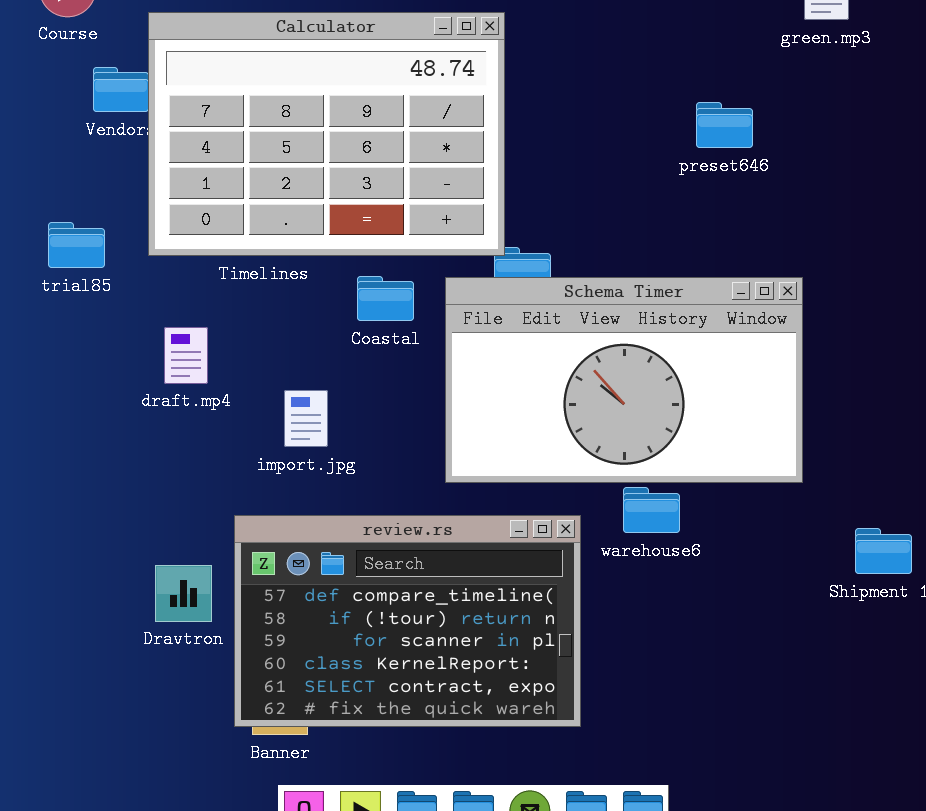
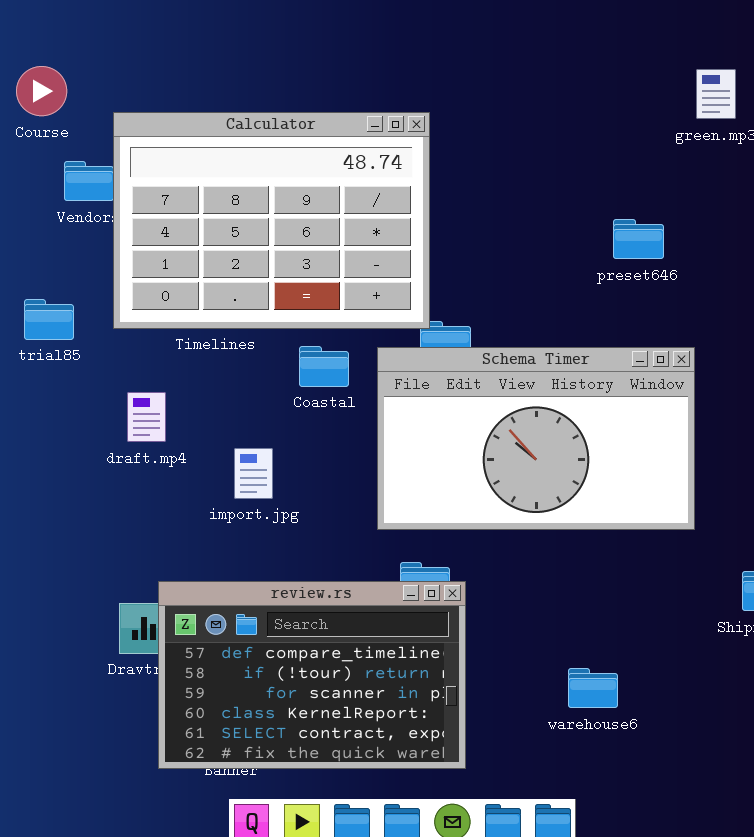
preset646: [696,102,753,148] -> [613,219,664,259], moved
warehouse6: [623,487,680,533] -> [568,668,618,708], moved
review.rs: [234,515,581,727] -> [158,581,466,769], moved

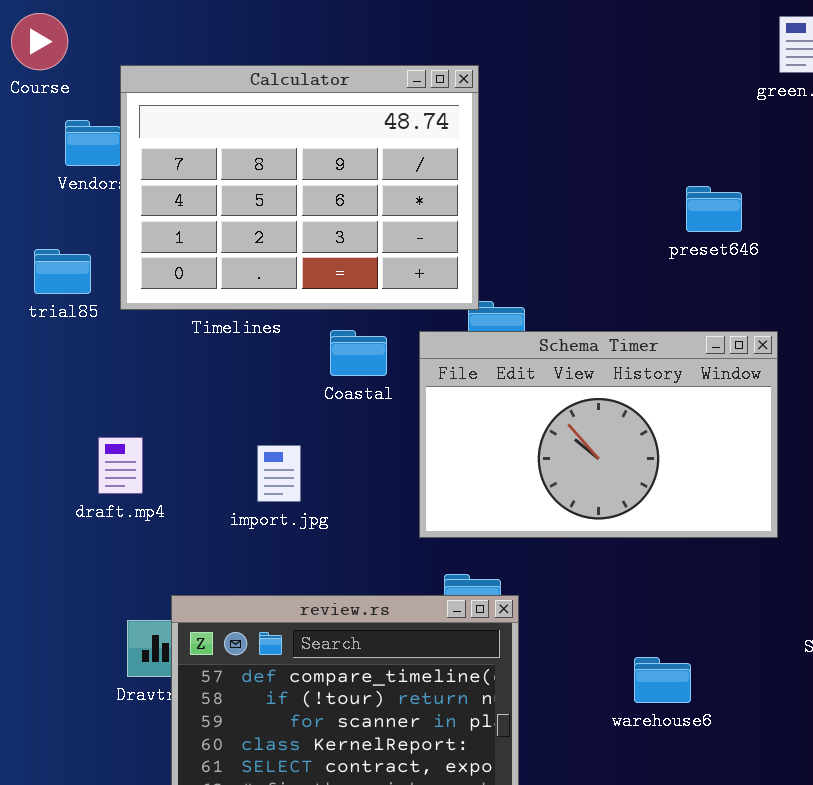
trial85: [24,299,74,340] -> [34,249,91,294], moved
draft.mp4: [127,392,166,442] -> [98,437,143,494], moved
warehouse6: [568,668,618,708] -> [634,657,691,703], moved

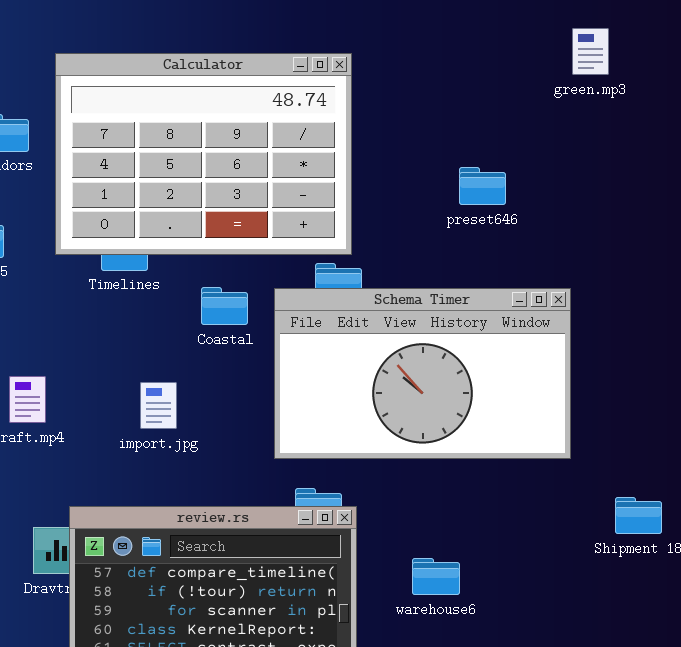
Calculator: [120,65,479,310] -> [55,53,352,255], moved
preset646: [686,186,742,232] -> [459,167,506,205], moved
warehouse6: [634,657,691,703] -> [412,558,460,595], moved

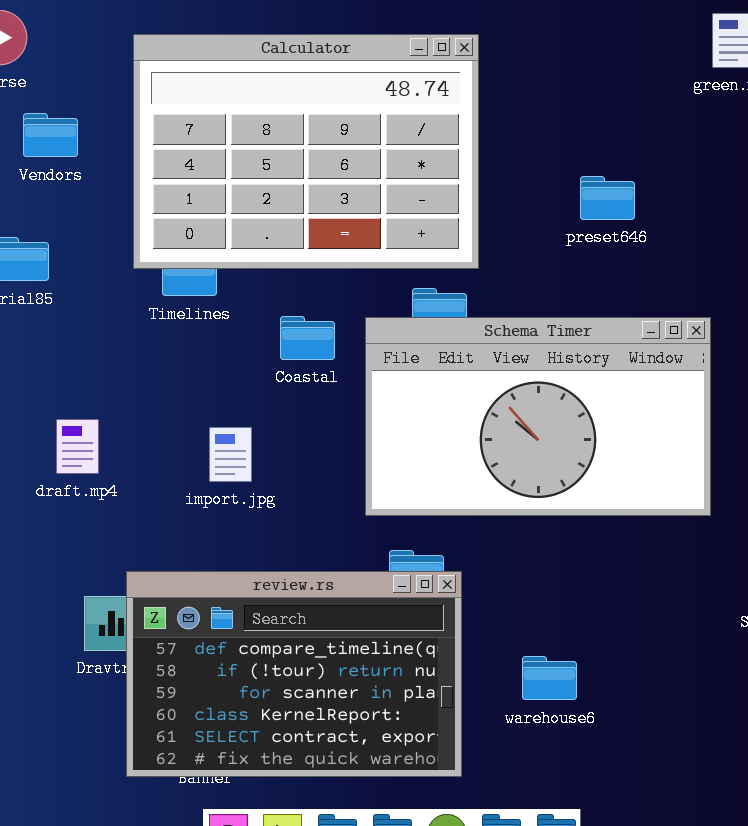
Calculator: [55,53,352,255] -> [133,34,479,269], moved
warehouse6: [412,558,460,595] -> [522,656,577,700], moved

